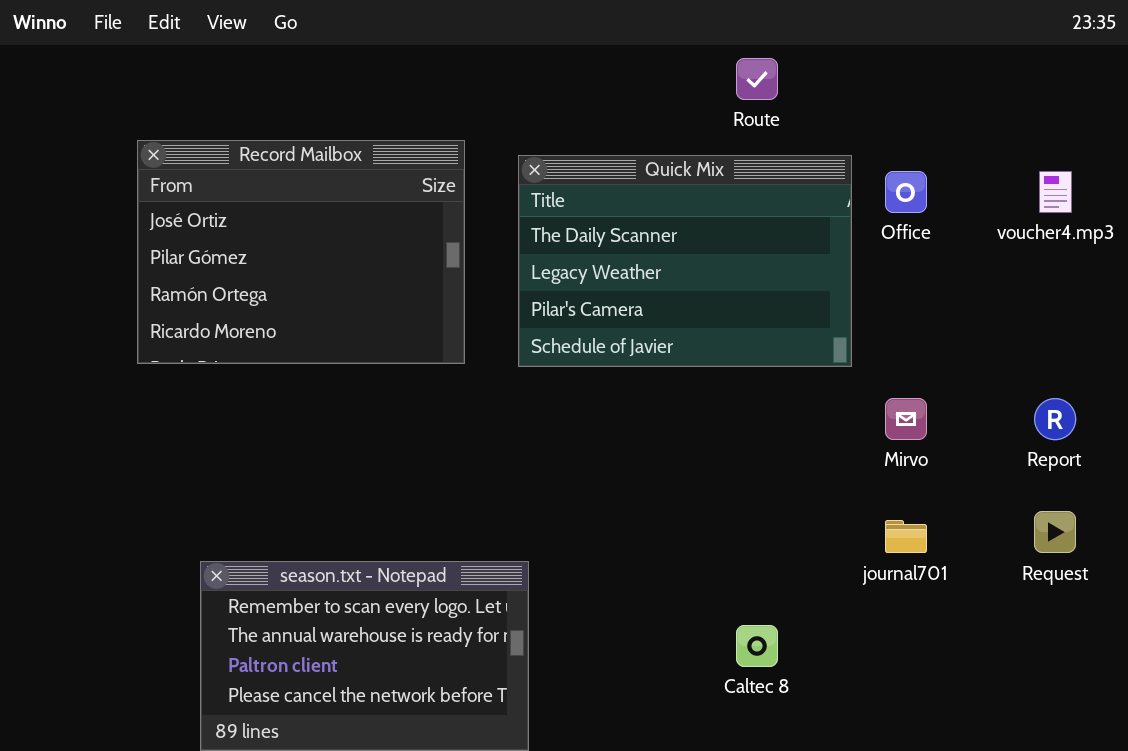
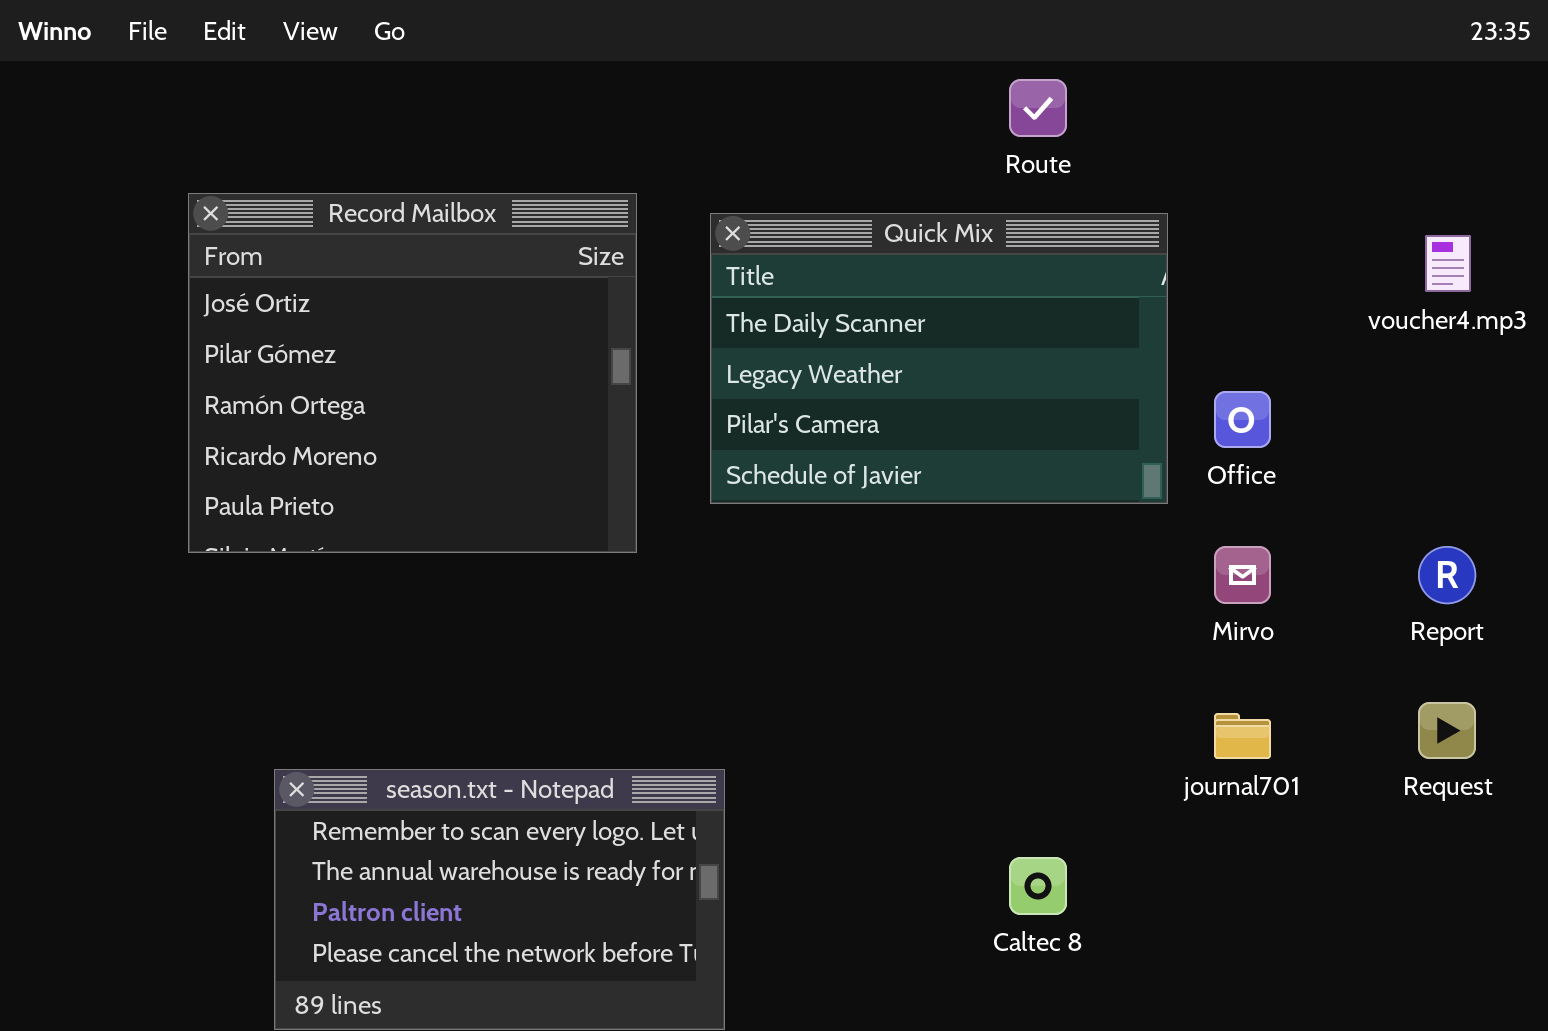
Record Mailbox: [137,140,465,364] -> [188,193,637,553], resized
Office: [885,171,927,213] -> [1214,391,1271,448], moved

